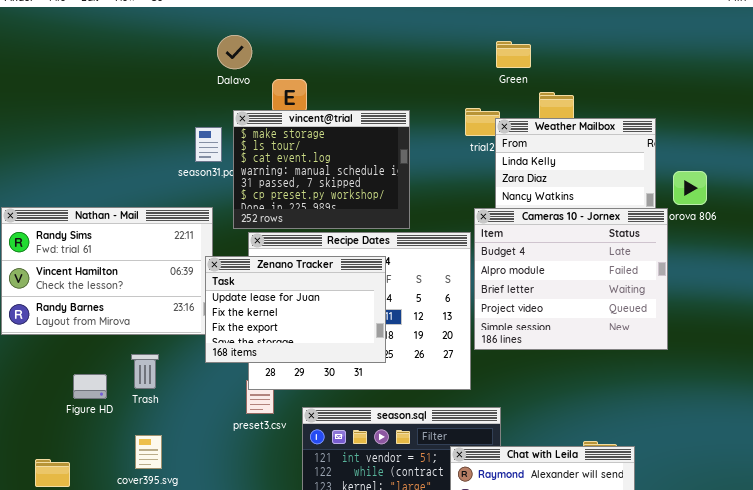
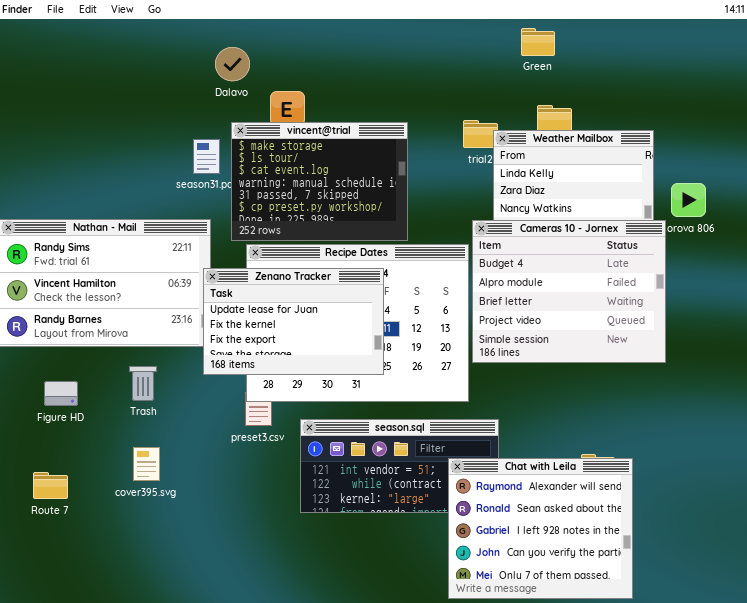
Green: [496,41,531,68] -> [521,28,555,56], moved
Figure HD: [73,374,107,399] -> [44,381,78,406], moved

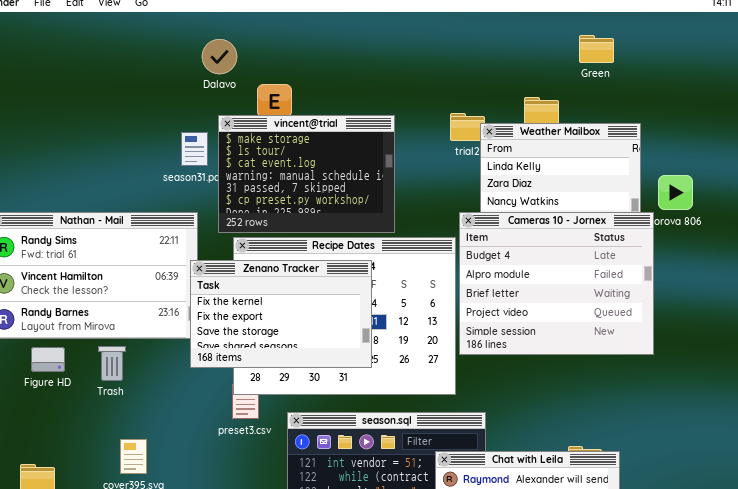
Green: [521,28,555,56] -> [579,35,614,63], moved
Zenano Tracker: [203,268,384,375] -> [190,260,372,368], scrolled down 1 row
Trash: [129,366,157,401] -> [98,346,126,381], moved
Figure HD: [44,381,78,406] -> [31,347,65,372], moved

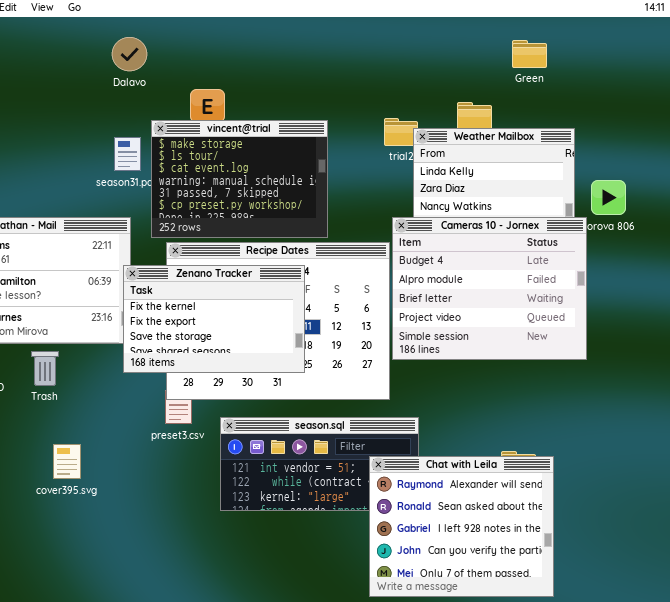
Dalavo: [202,39,237,74] -> [112,37,147,71], moved

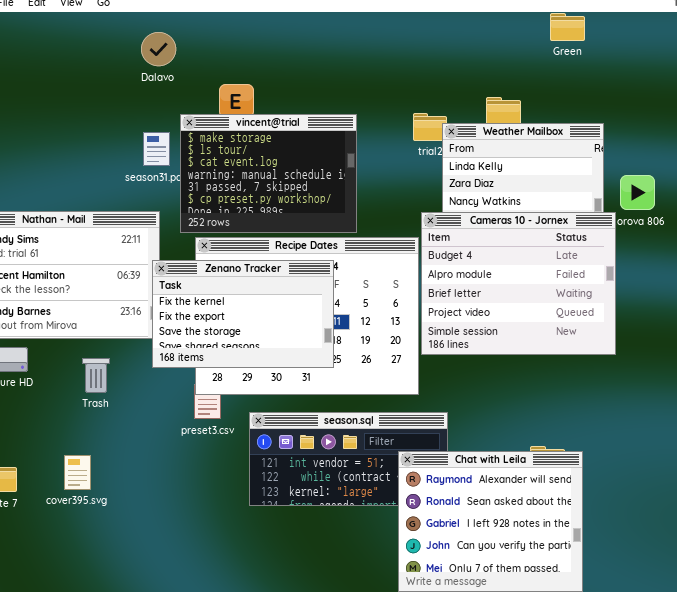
Green: [512,40,547,68] -> [550,13,585,41], moved
Trash: [31,351,59,386] -> [82,358,110,393], moved
cover395.svg: [53,444,81,479] -> [64,455,91,490], moved

